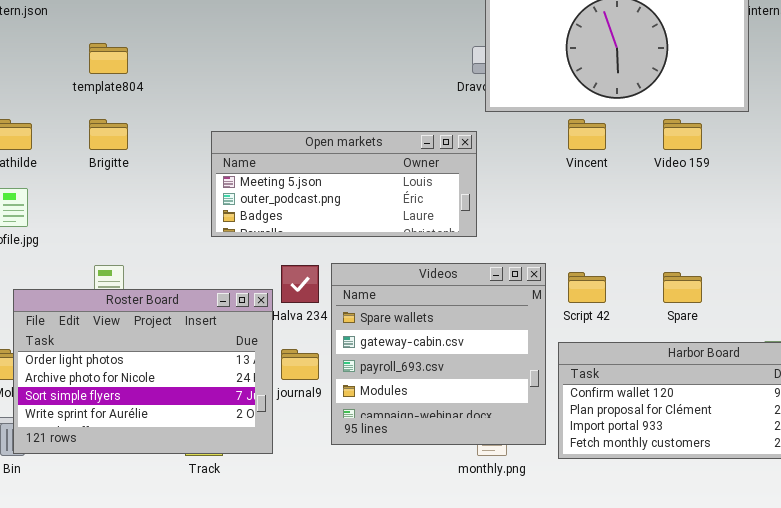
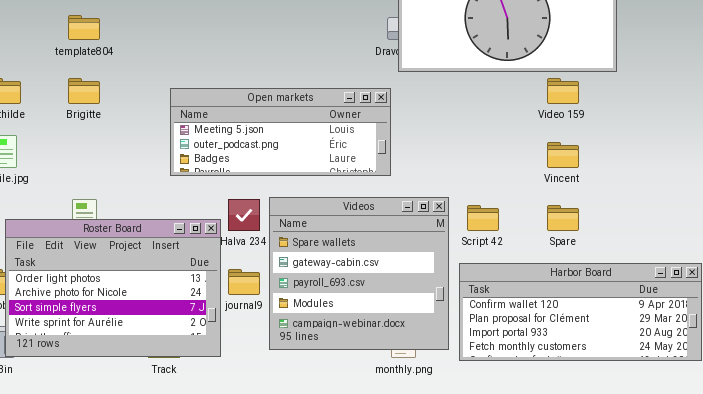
Vincent: [568,119,606,150] -> [547,142,579,168], moved

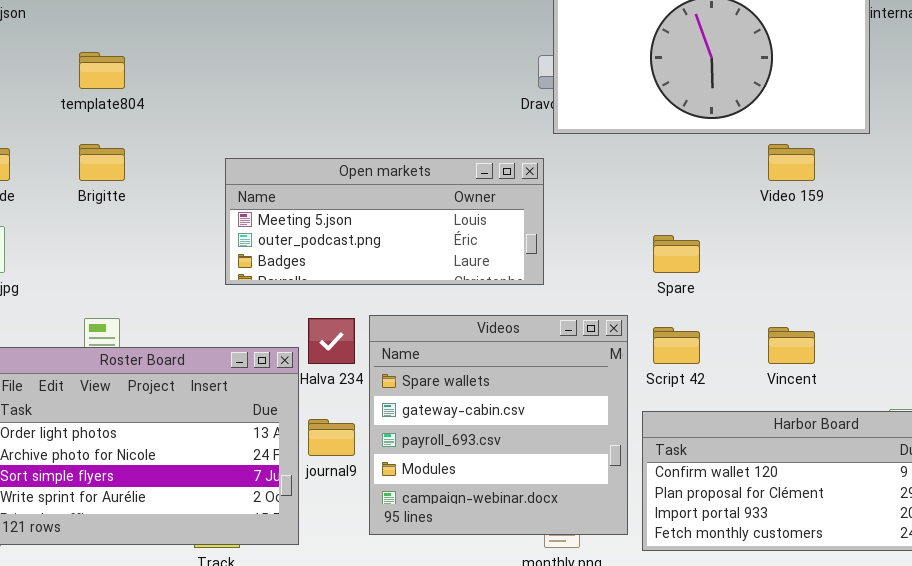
Vincent: [547,142,579,168] -> [768,327,815,364], moved
Spare: [547,205,579,231] -> [653,235,700,273], moved

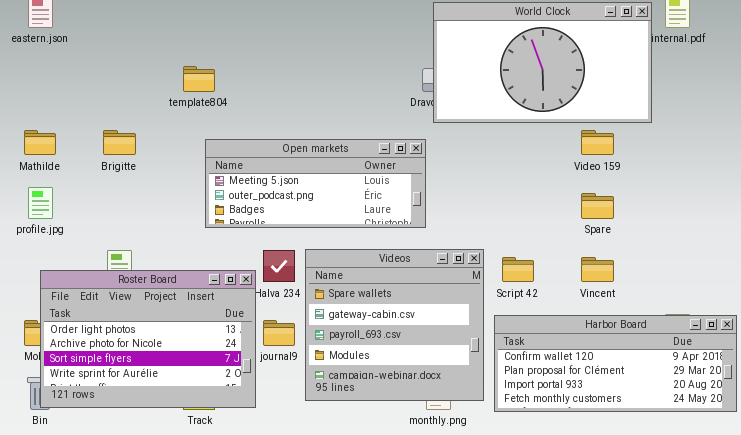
template804: [79,52,125,89] -> [183,66,215,92], moved
Spare: [653,235,700,273] -> [581,193,614,219], moved

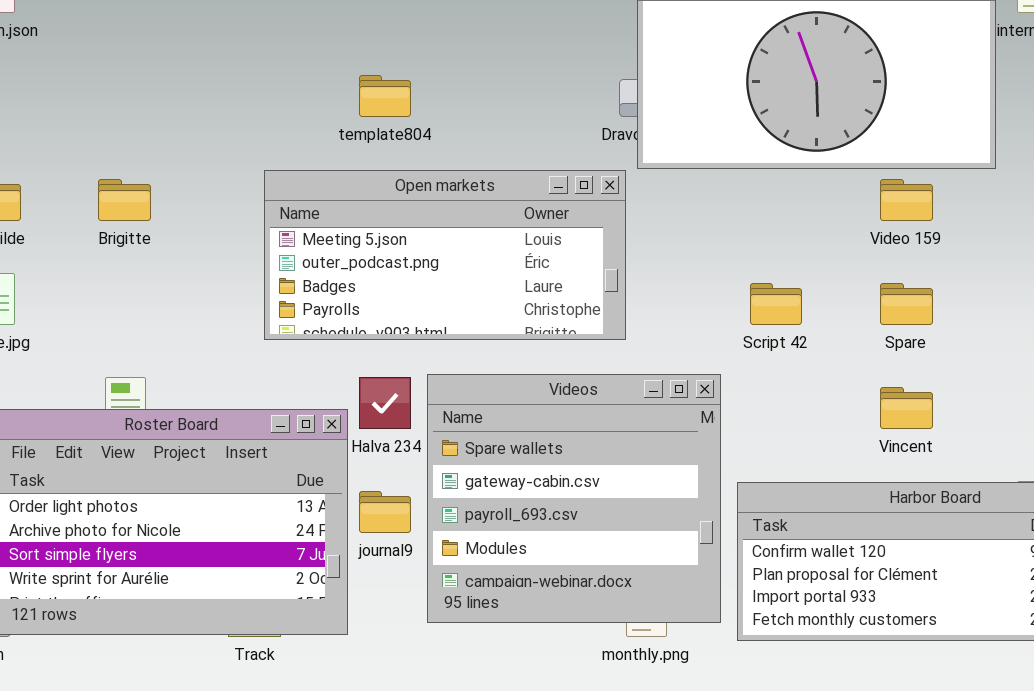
template804: [183,66,215,92] -> [359,75,411,117], moved
Open markets: [205,139,426,228] -> [264,170,626,340], resized
Script 42: [502,257,534,282] -> [750,283,802,325], moved

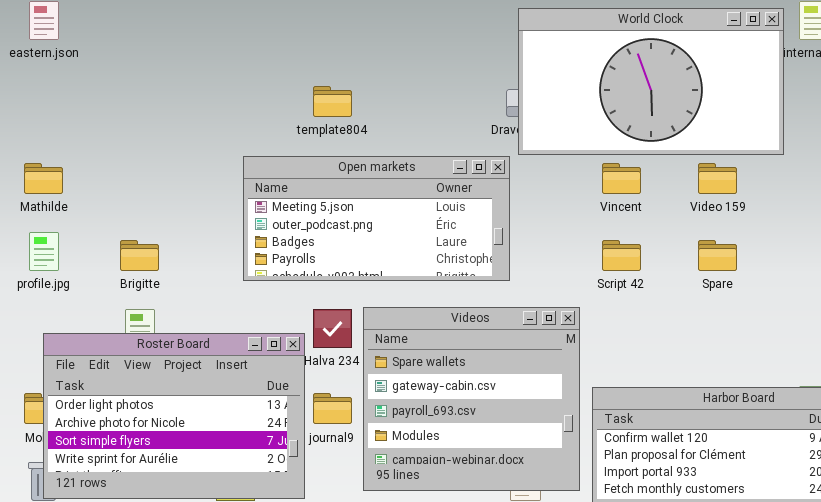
Brigitte: [98,179,151,221] -> [120,240,159,271], moved
Vincent: [880,387,933,429] -> [602,163,641,194], moved

